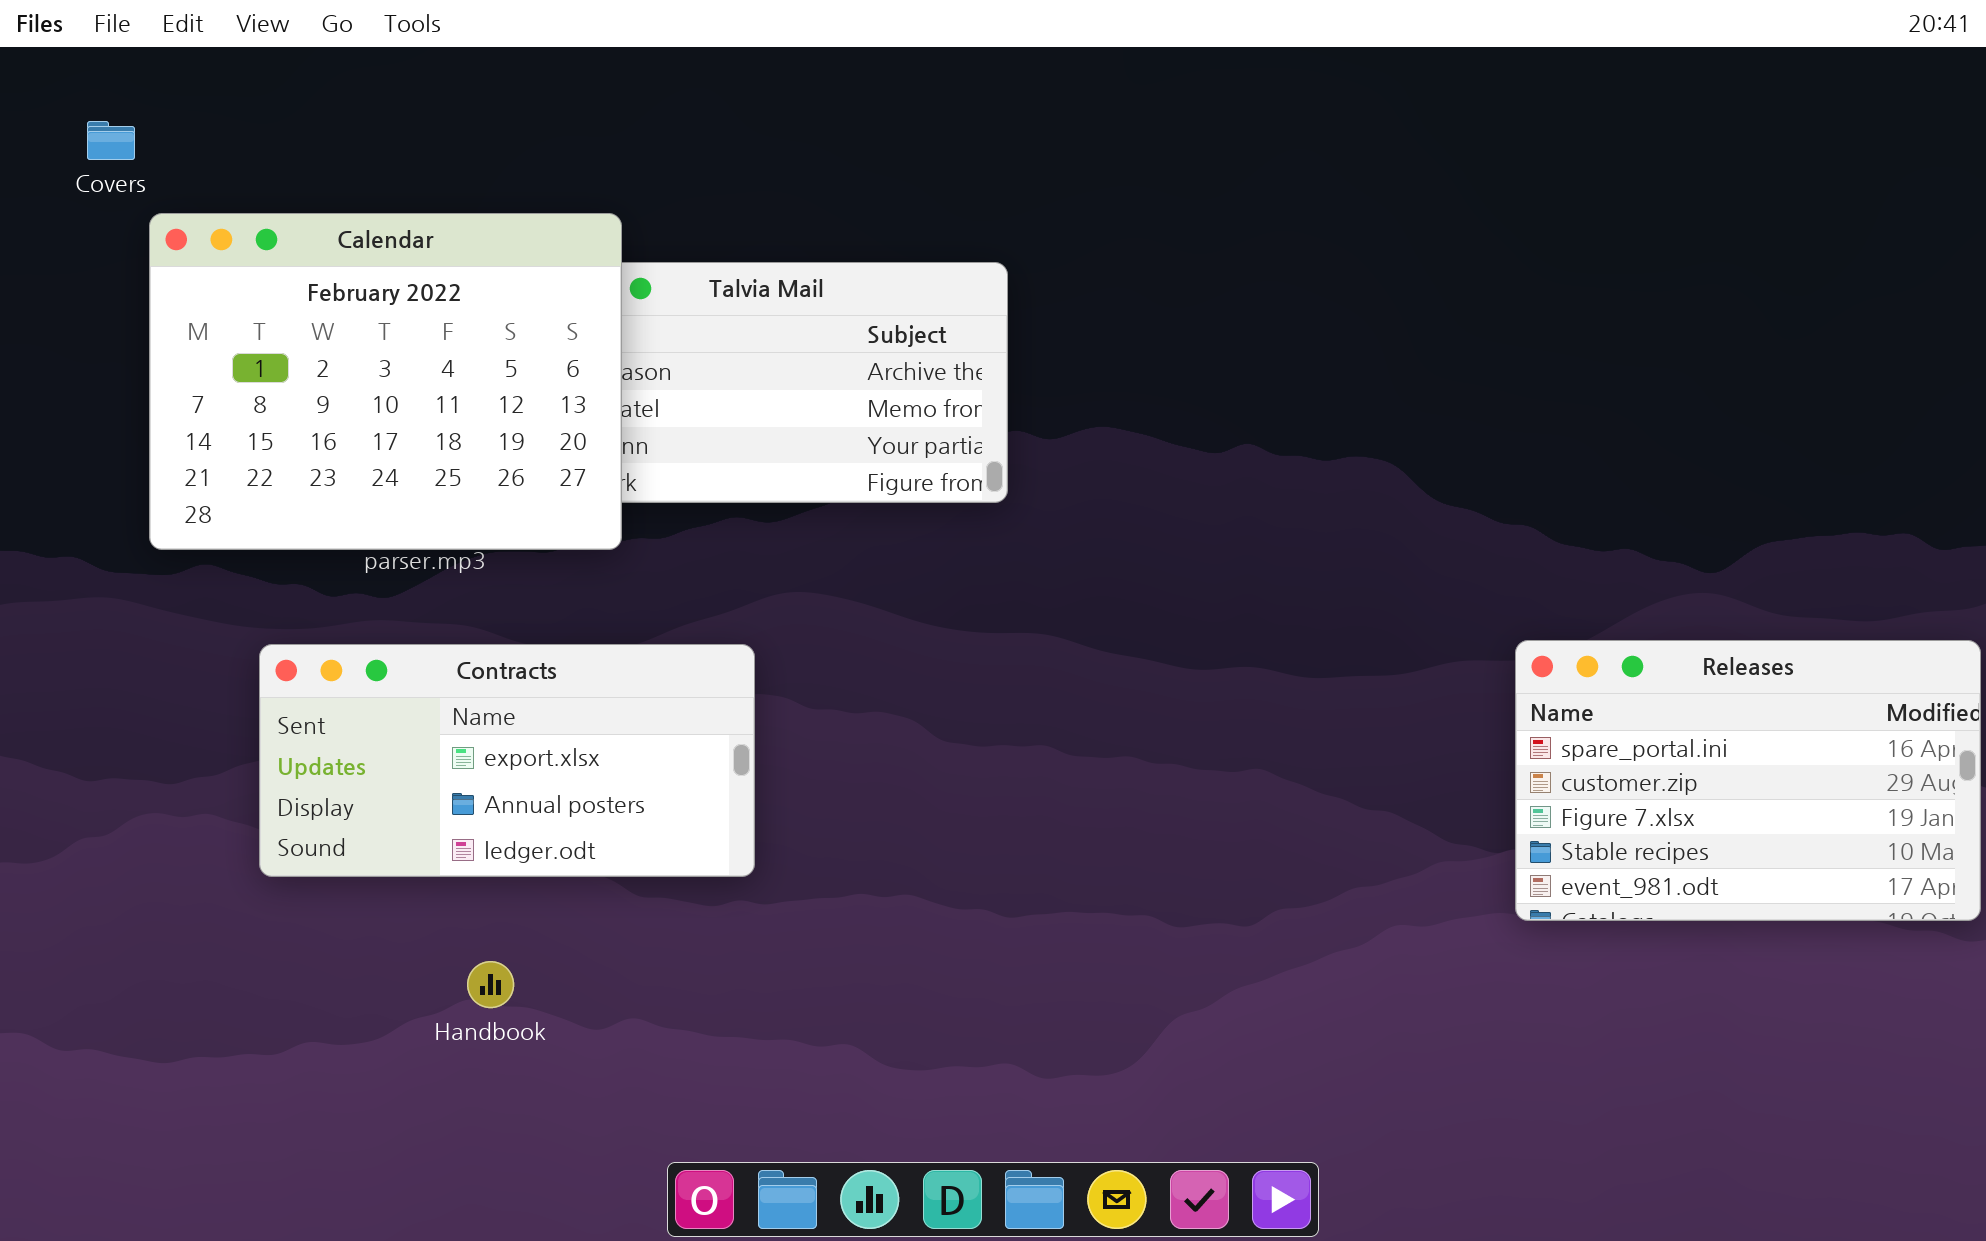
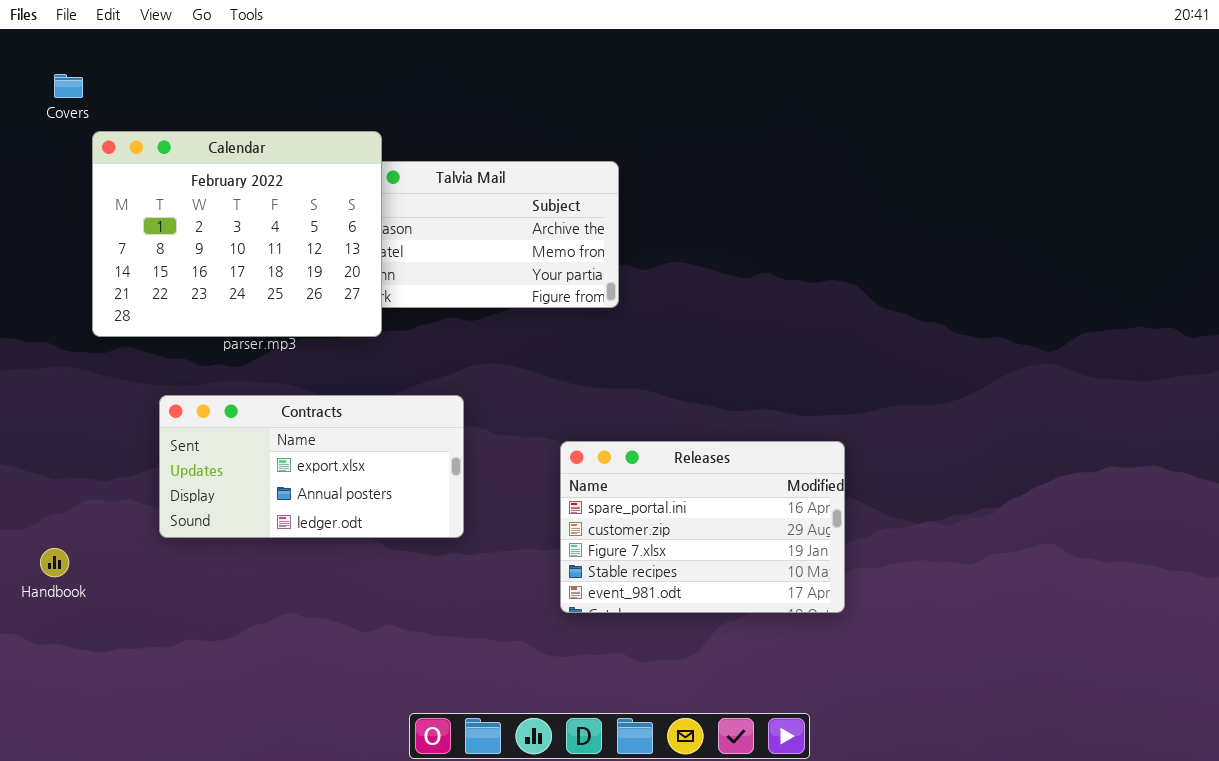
Releases: [1515,640,1981,921] -> [560,441,845,613], moved
Handbook: [467,961,514,1008] -> [40,548,69,577], moved

